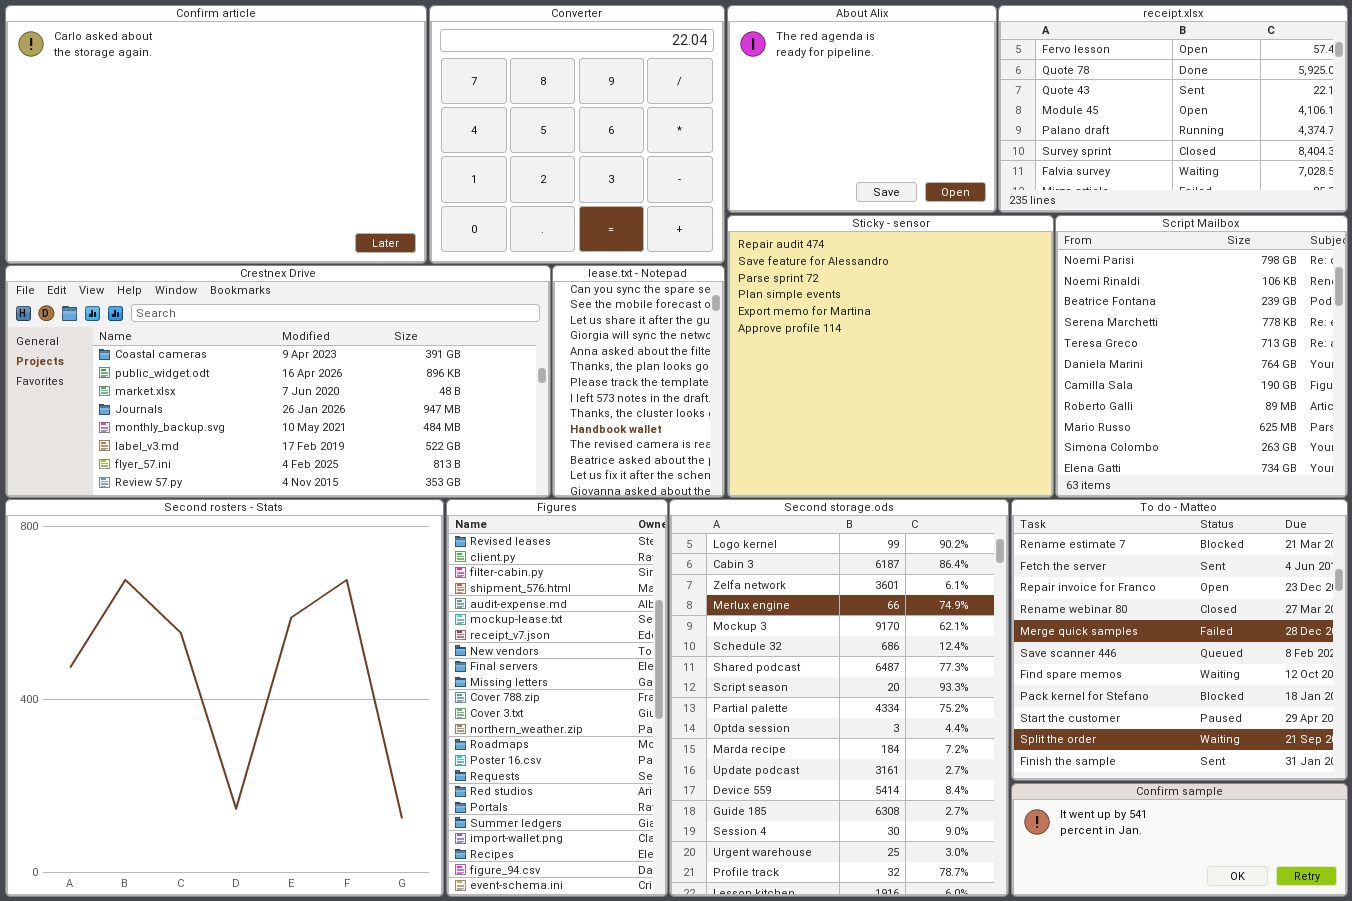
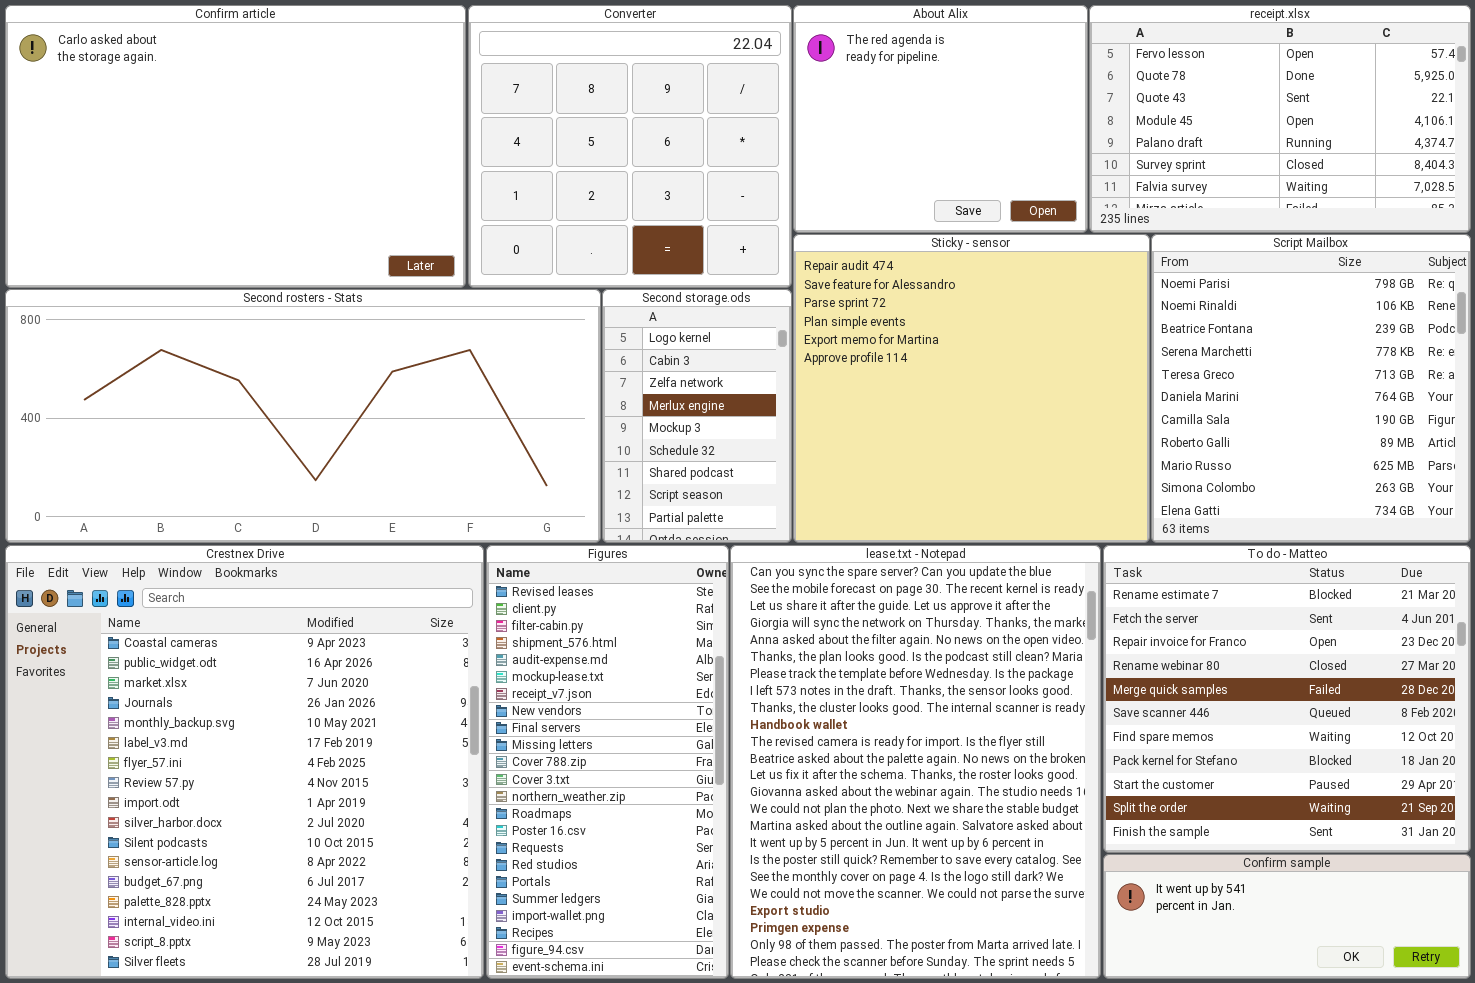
Crestnex Drive: [5,265,551,498] -> [5,545,484,979], moved, resized
lease.txt - Notepad: [552,265,725,498] -> [730,545,1101,979], moved, resized
Second rosters - Stats: [5,499,444,897] -> [5,289,601,543], moved, resized
Second storage.ods: [669,499,1009,897] -> [602,289,792,543], moved, resized

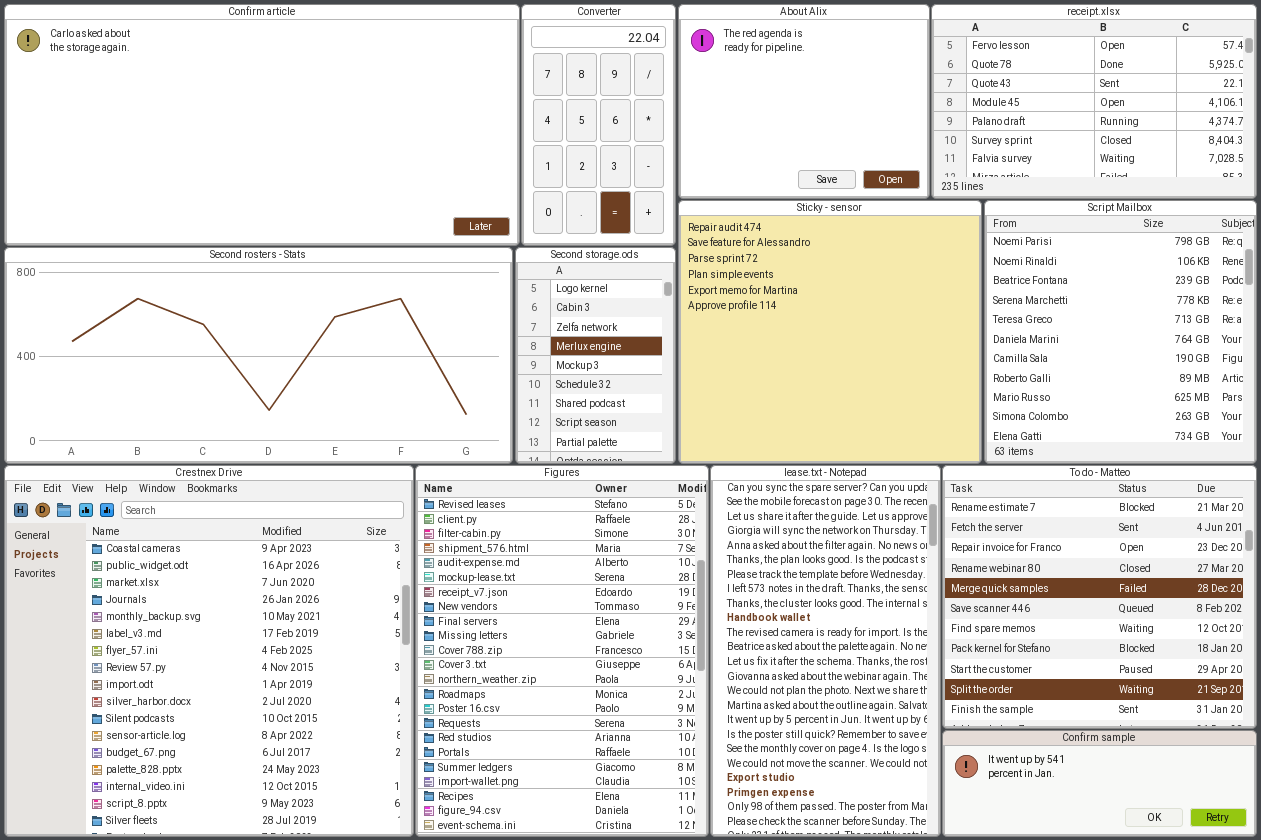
Confirm article: [5,5,466,288] -> [4,4,520,246], resized
Converter: [468,5,792,288] -> [521,4,676,246], resized
Figures: [486,545,729,979] -> [415,465,709,837], resized
lease.txt - Notepad: [730,545,1101,979] -> [710,465,941,837], resized

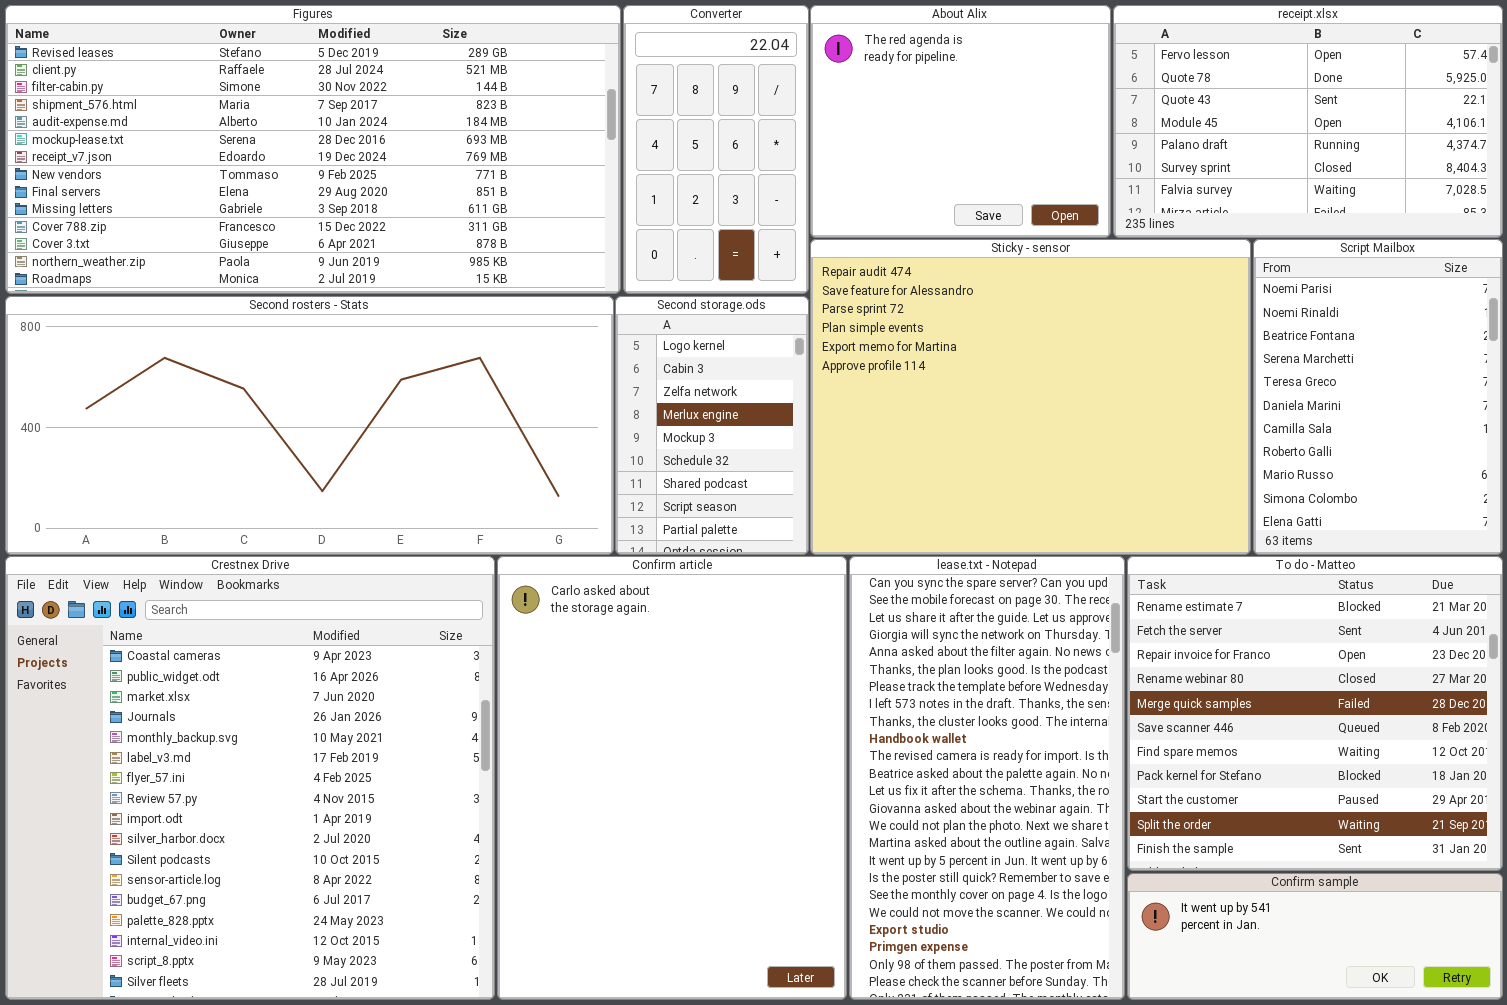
Confirm article: [4,4,520,246] -> [497,556,847,1000], moved, resized
Sticky - sensor: [678,200,982,464] -> [810,239,1251,555], resized
Script Mailbox: [984,200,1257,464] -> [1253,239,1503,555], resized
Figures: [415,465,709,837] -> [5,5,621,294], moved, resized

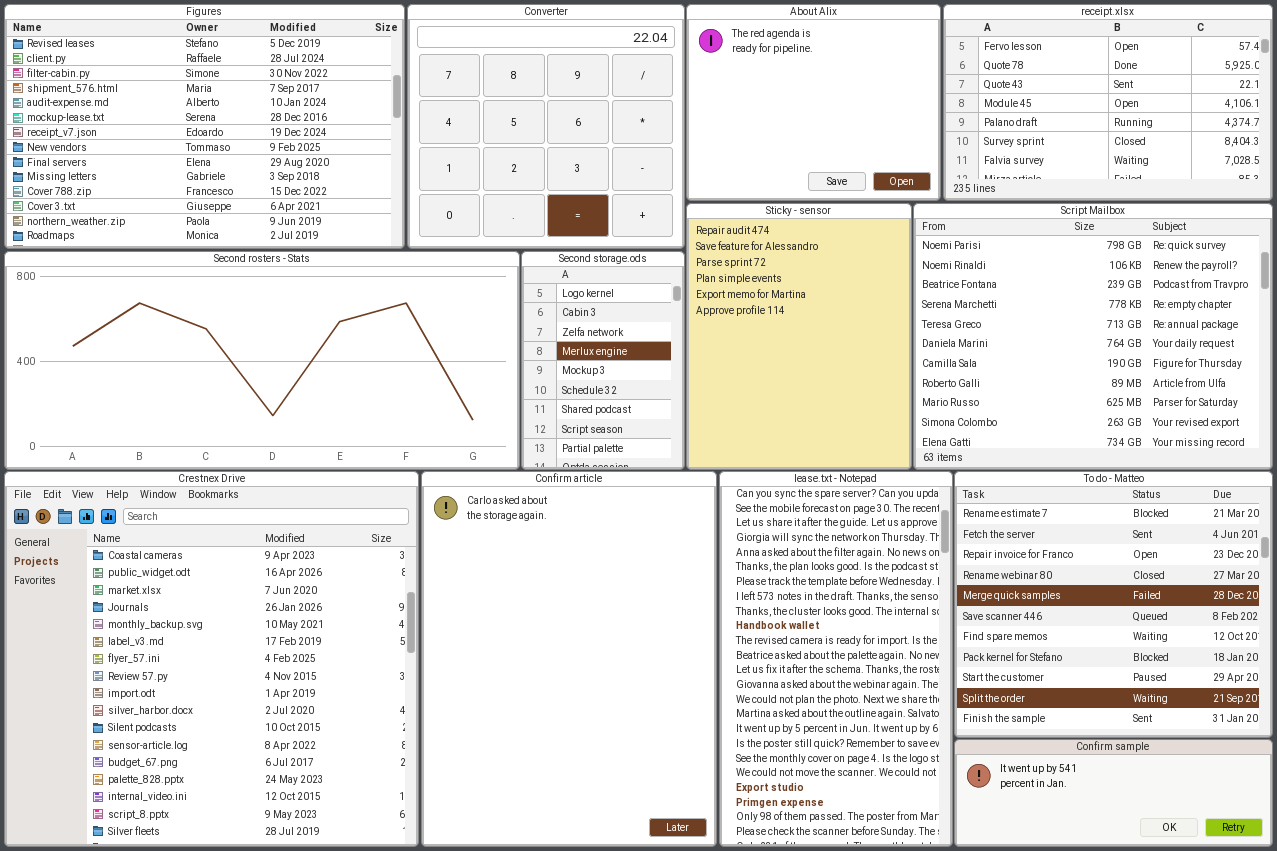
Figures: [5,5,621,294] -> [4,4,405,249], resized
Converter: [623,5,809,294] -> [407,4,685,249], resized
Sticky - sensor: [810,239,1251,555] -> [686,203,912,470], resized
Script Mailbox: [1253,239,1503,555] -> [913,203,1273,470], resized

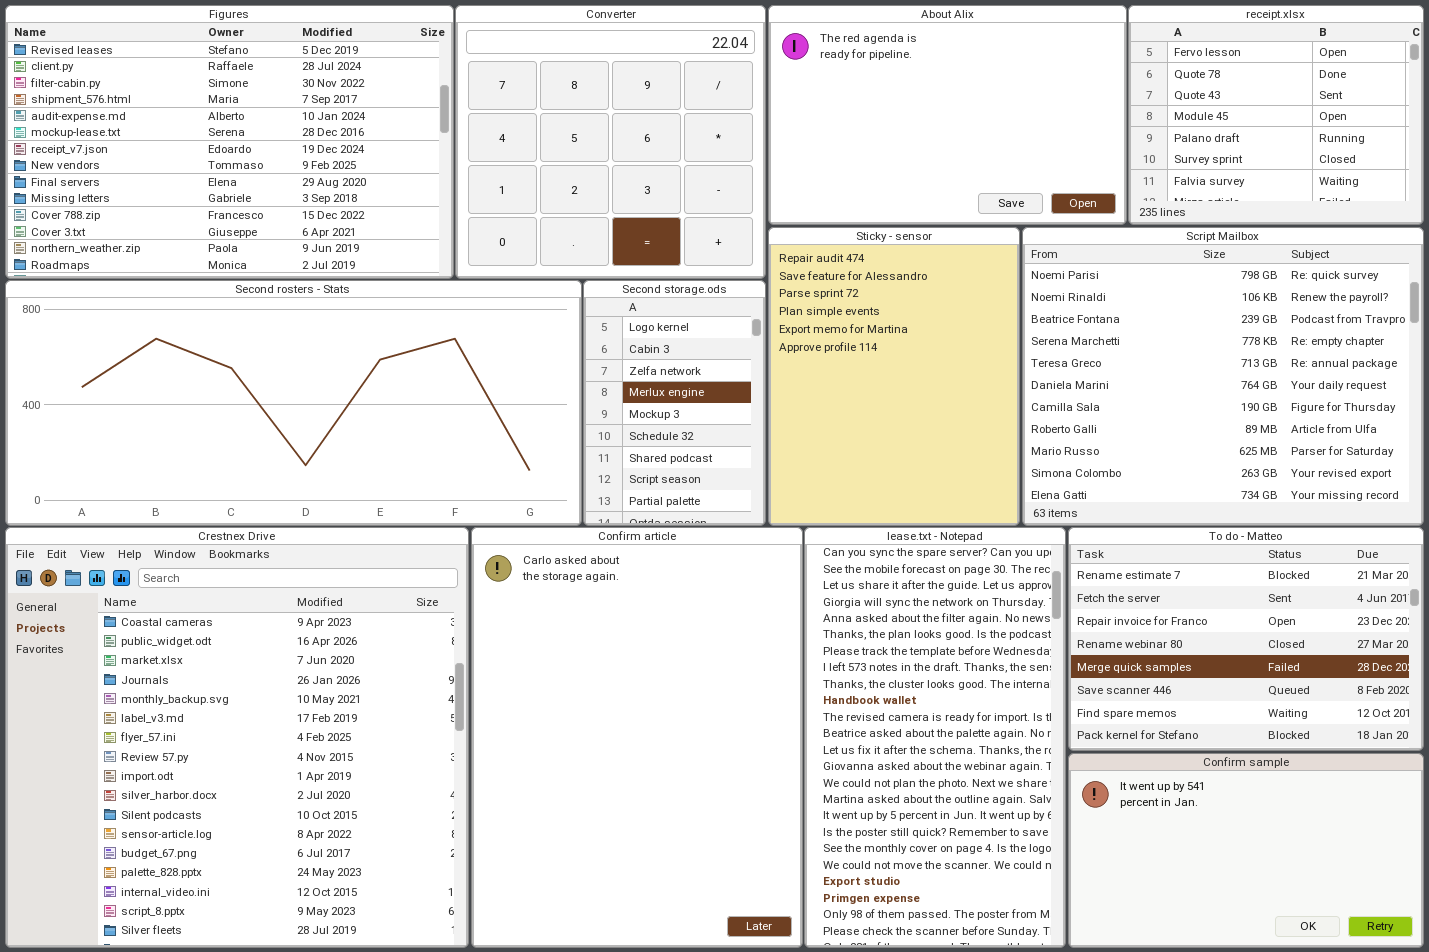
About Alix: [686,4,941,201] -> [768,5,1127,225], resized
receipt.xlsx: [943,4,1273,201] -> [1128,5,1424,225], resized
To do - Matteo: [954,471,1273,738] -> [1068,527,1424,751], resized
Confirm sample: [954,739,1273,847] -> [1068,753,1424,948], resized

